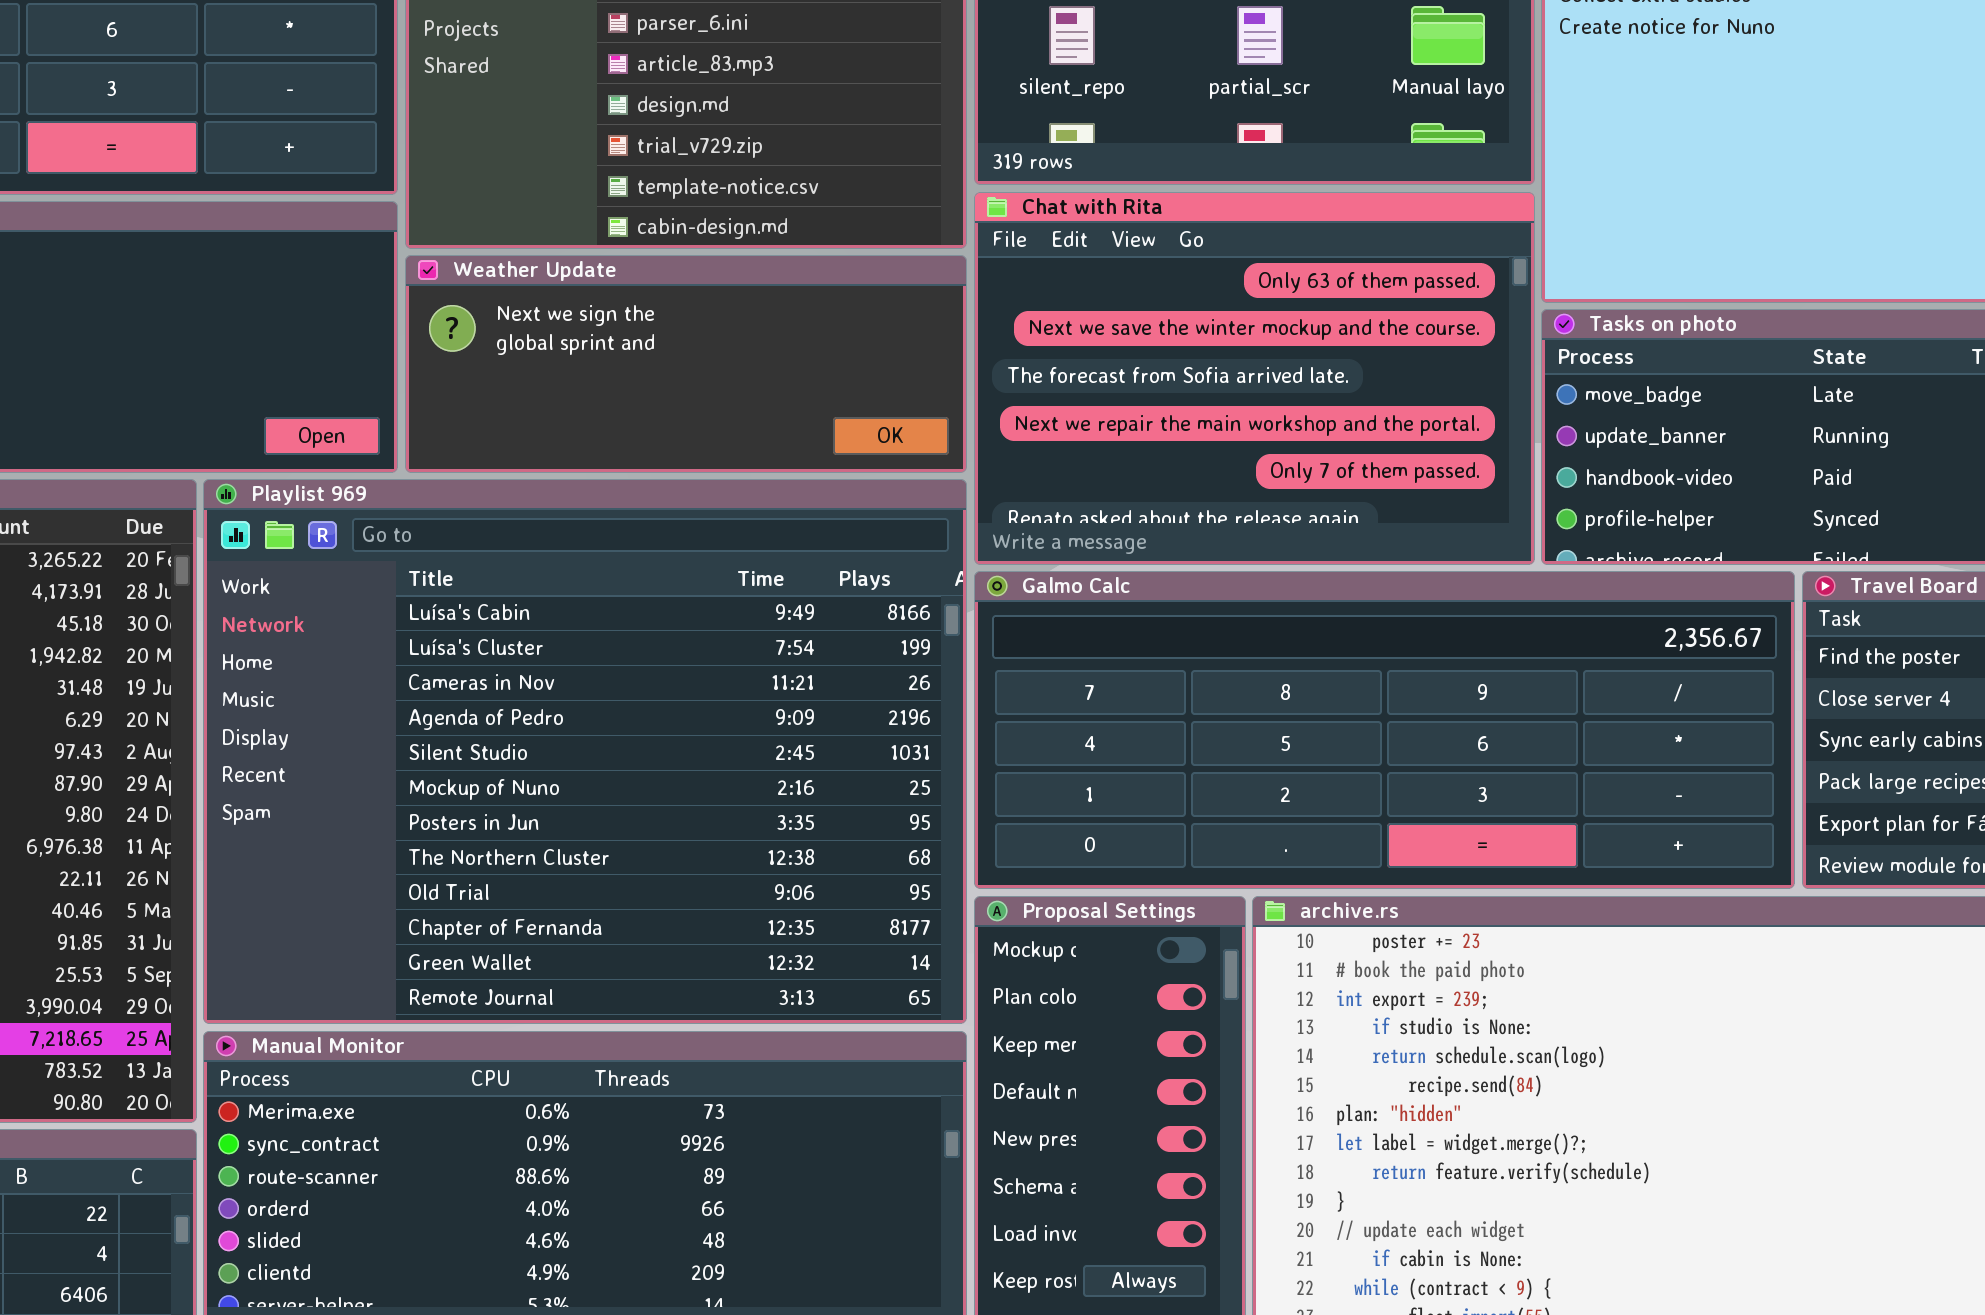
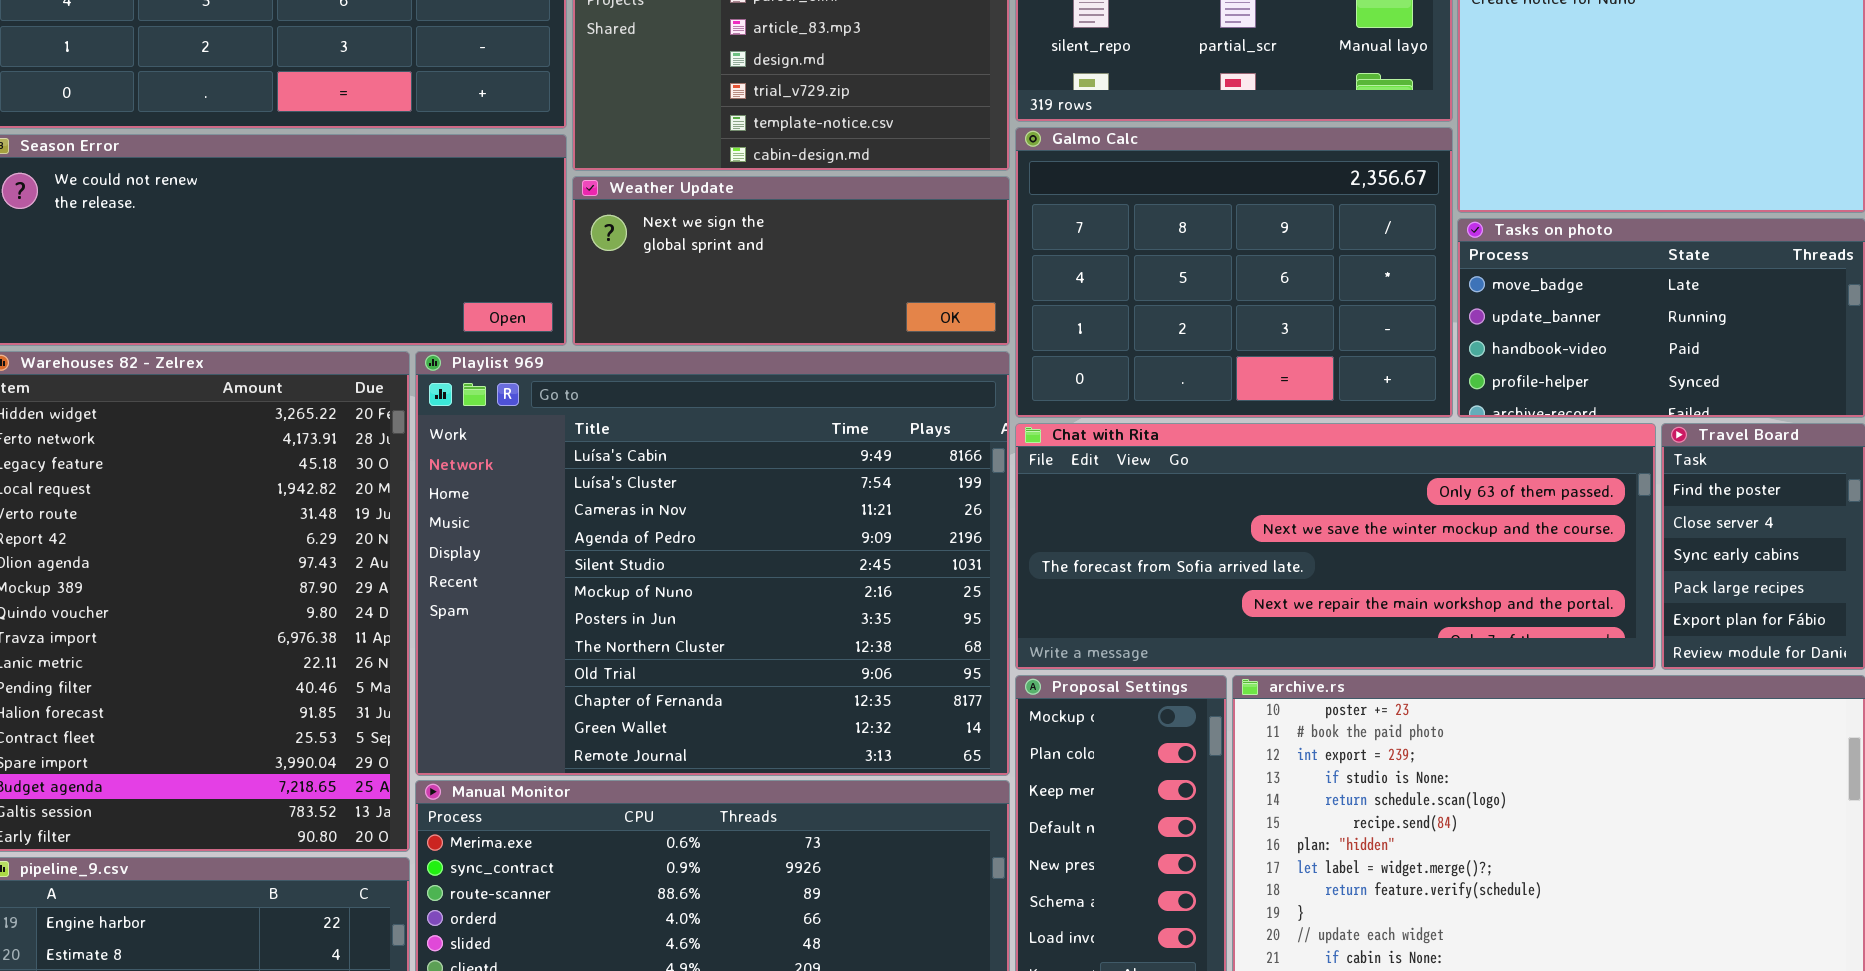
Chat with Rita: [974,192,1535,565] -> [1015,423,1656,670], moved, resized
Galmo Calc: [974,571,1795,889] -> [1015,127,1453,418], moved, resized

